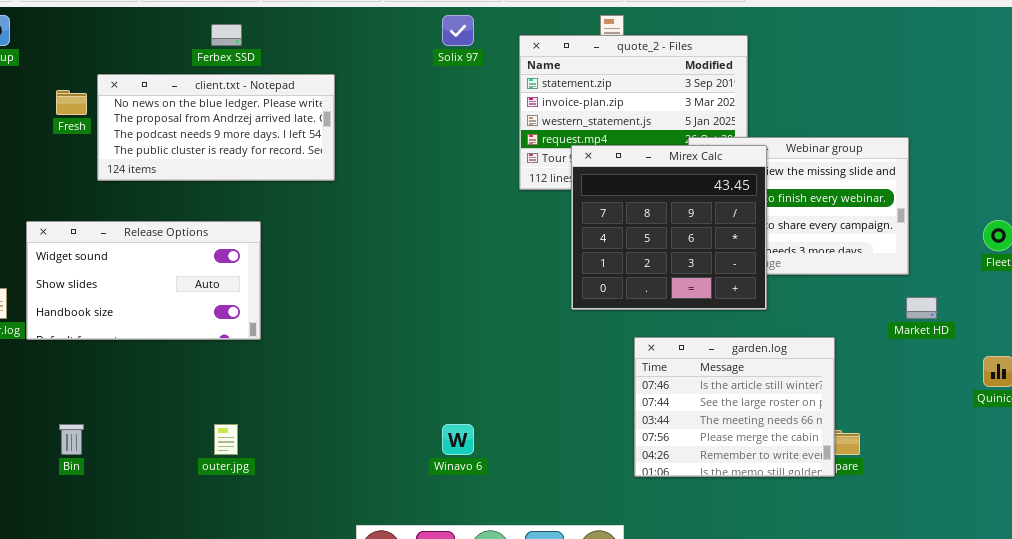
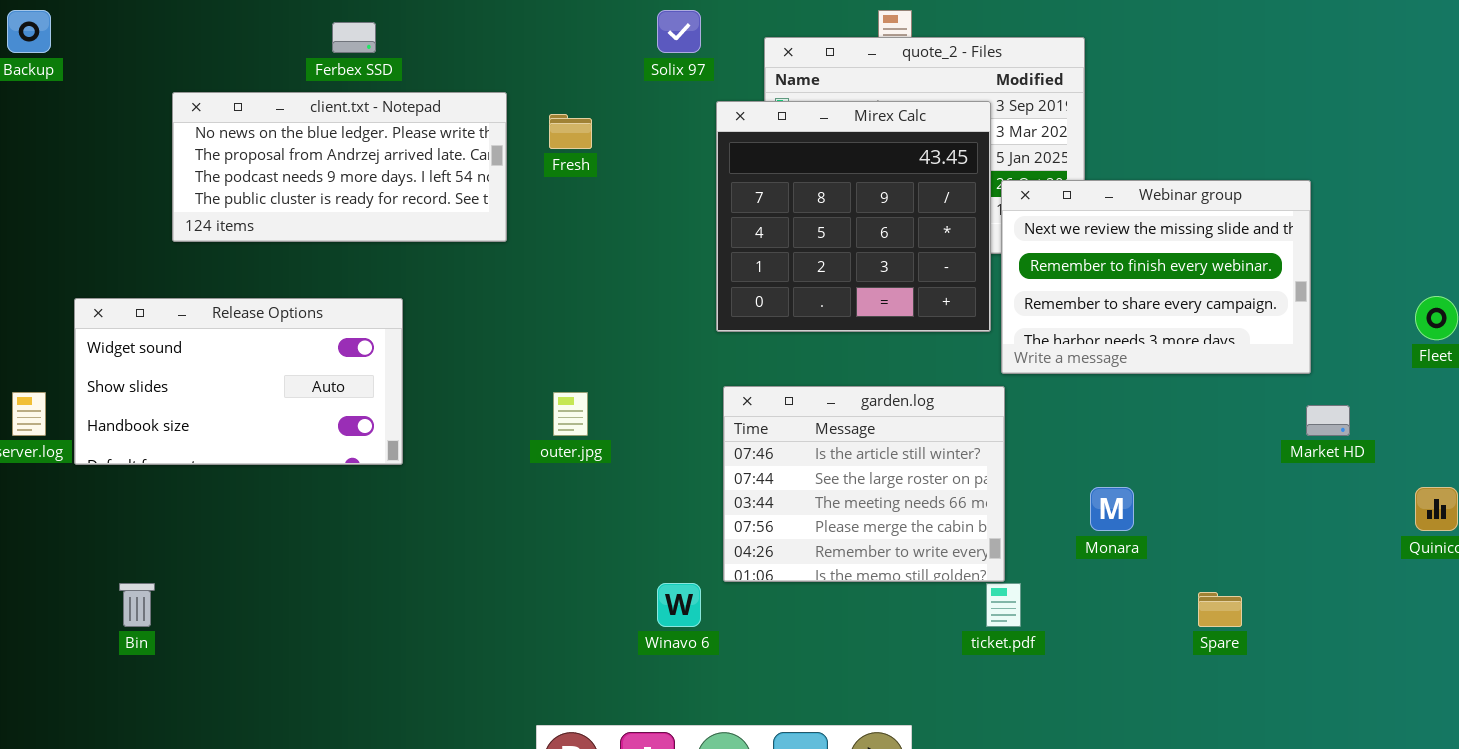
Fresh: [56,90,87,115] -> [549,114,592,149], moved
Mirex Calc: [571,145,767,310] -> [716,101,991,332], moved
garden.log: [634,337,835,477] -> [723,386,1005,582], moved
outer.jpg: [214,424,238,455] -> [553,392,588,436], moved

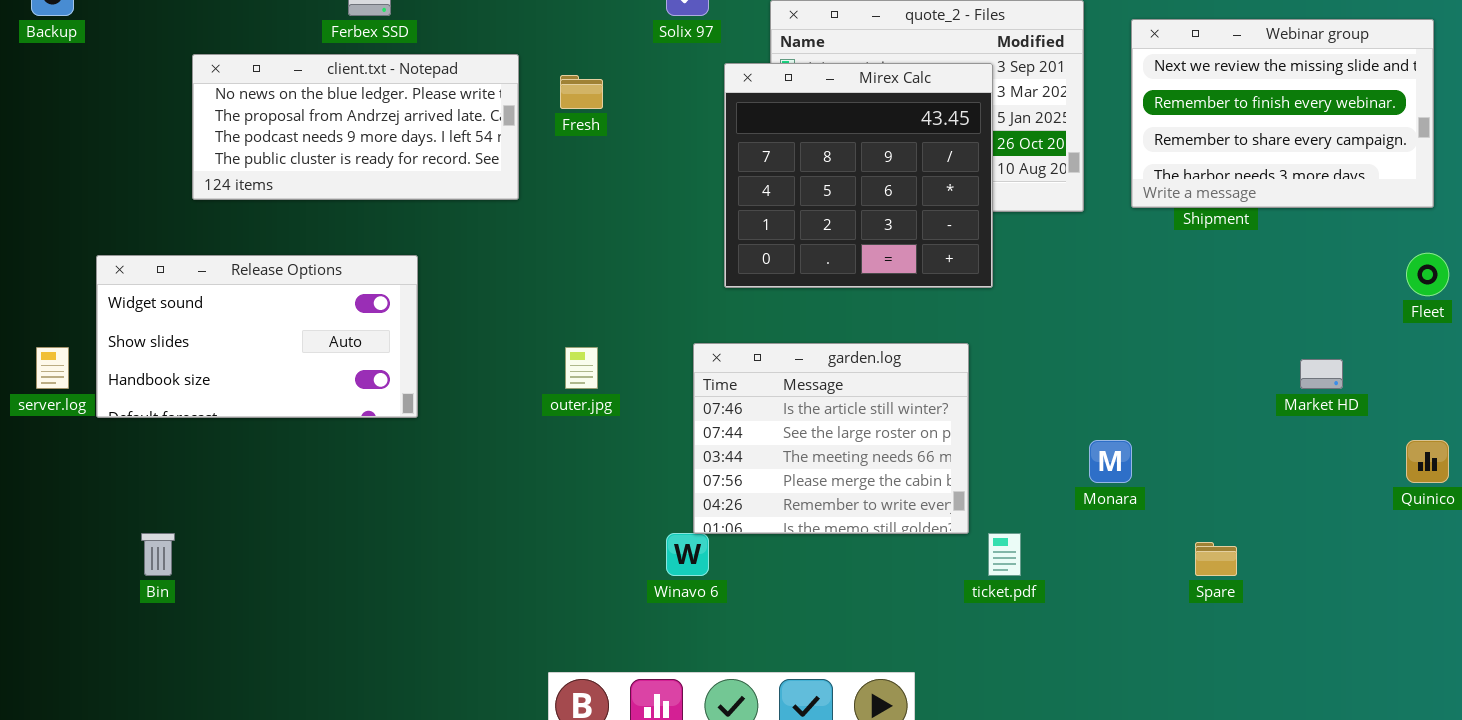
Webinar group: [1001,180,1311,374] -> [1131,19,1434,208], moved
garden.log: [723,386,1005,582] -> [693,343,969,534], moved

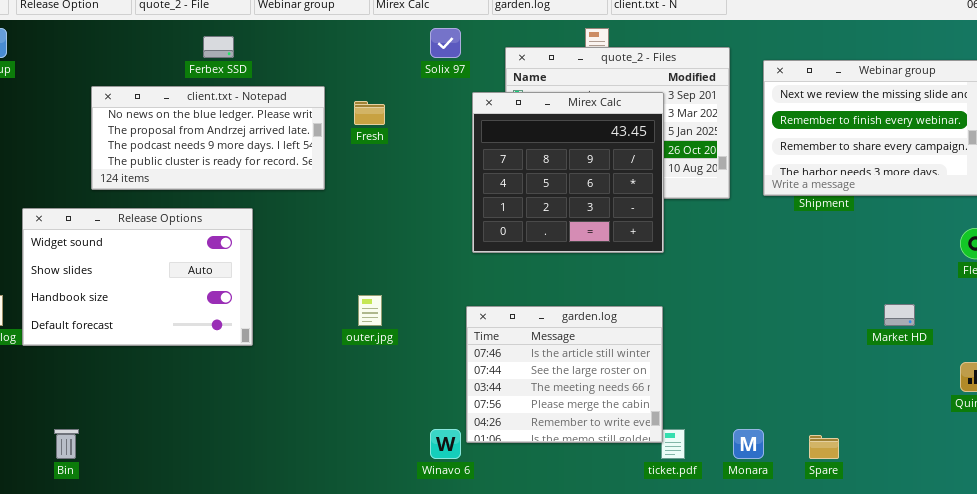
Release Options: [96,255,418,418] -> [22,208,253,346], resized
garden.log: [693,343,969,534] -> [466,306,663,443], moved
Monara: [1089,440,1132,483] -> [733,429,764,459], moved

